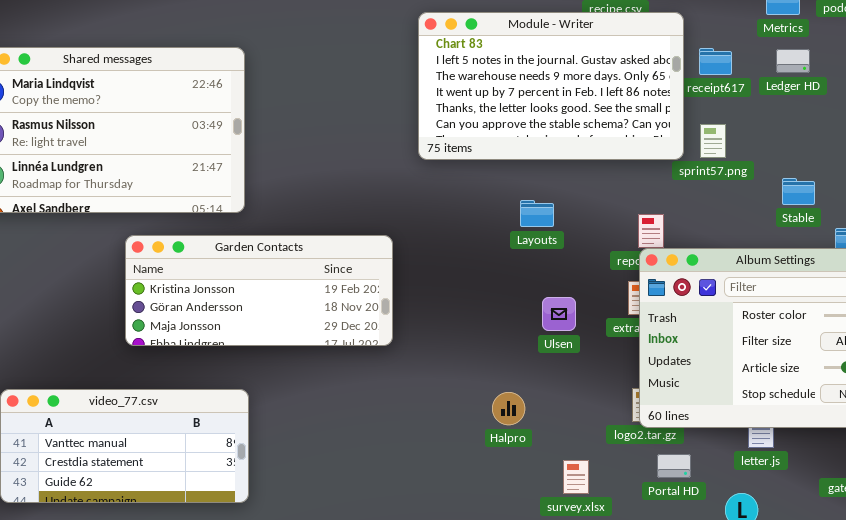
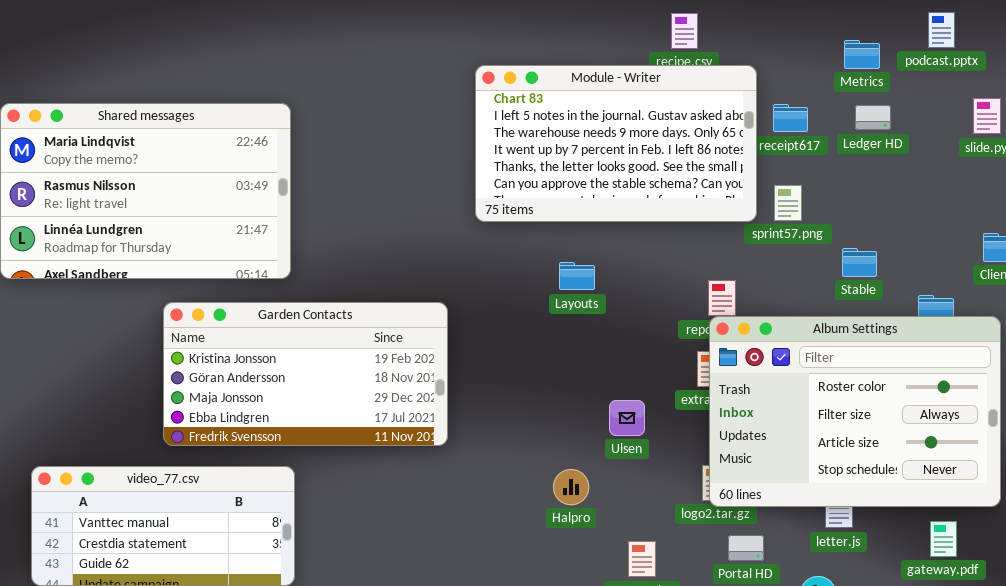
Stable: [782,178,815,205] -> [842,248,877,277], moved
Layouts: [520,200,554,227] -> [559,262,595,290], moved
Garden Contacts: [125,235,393,346] -> [163,302,448,446], resized
Ulsen: [542,297,576,331] -> [609,400,645,436], moved

